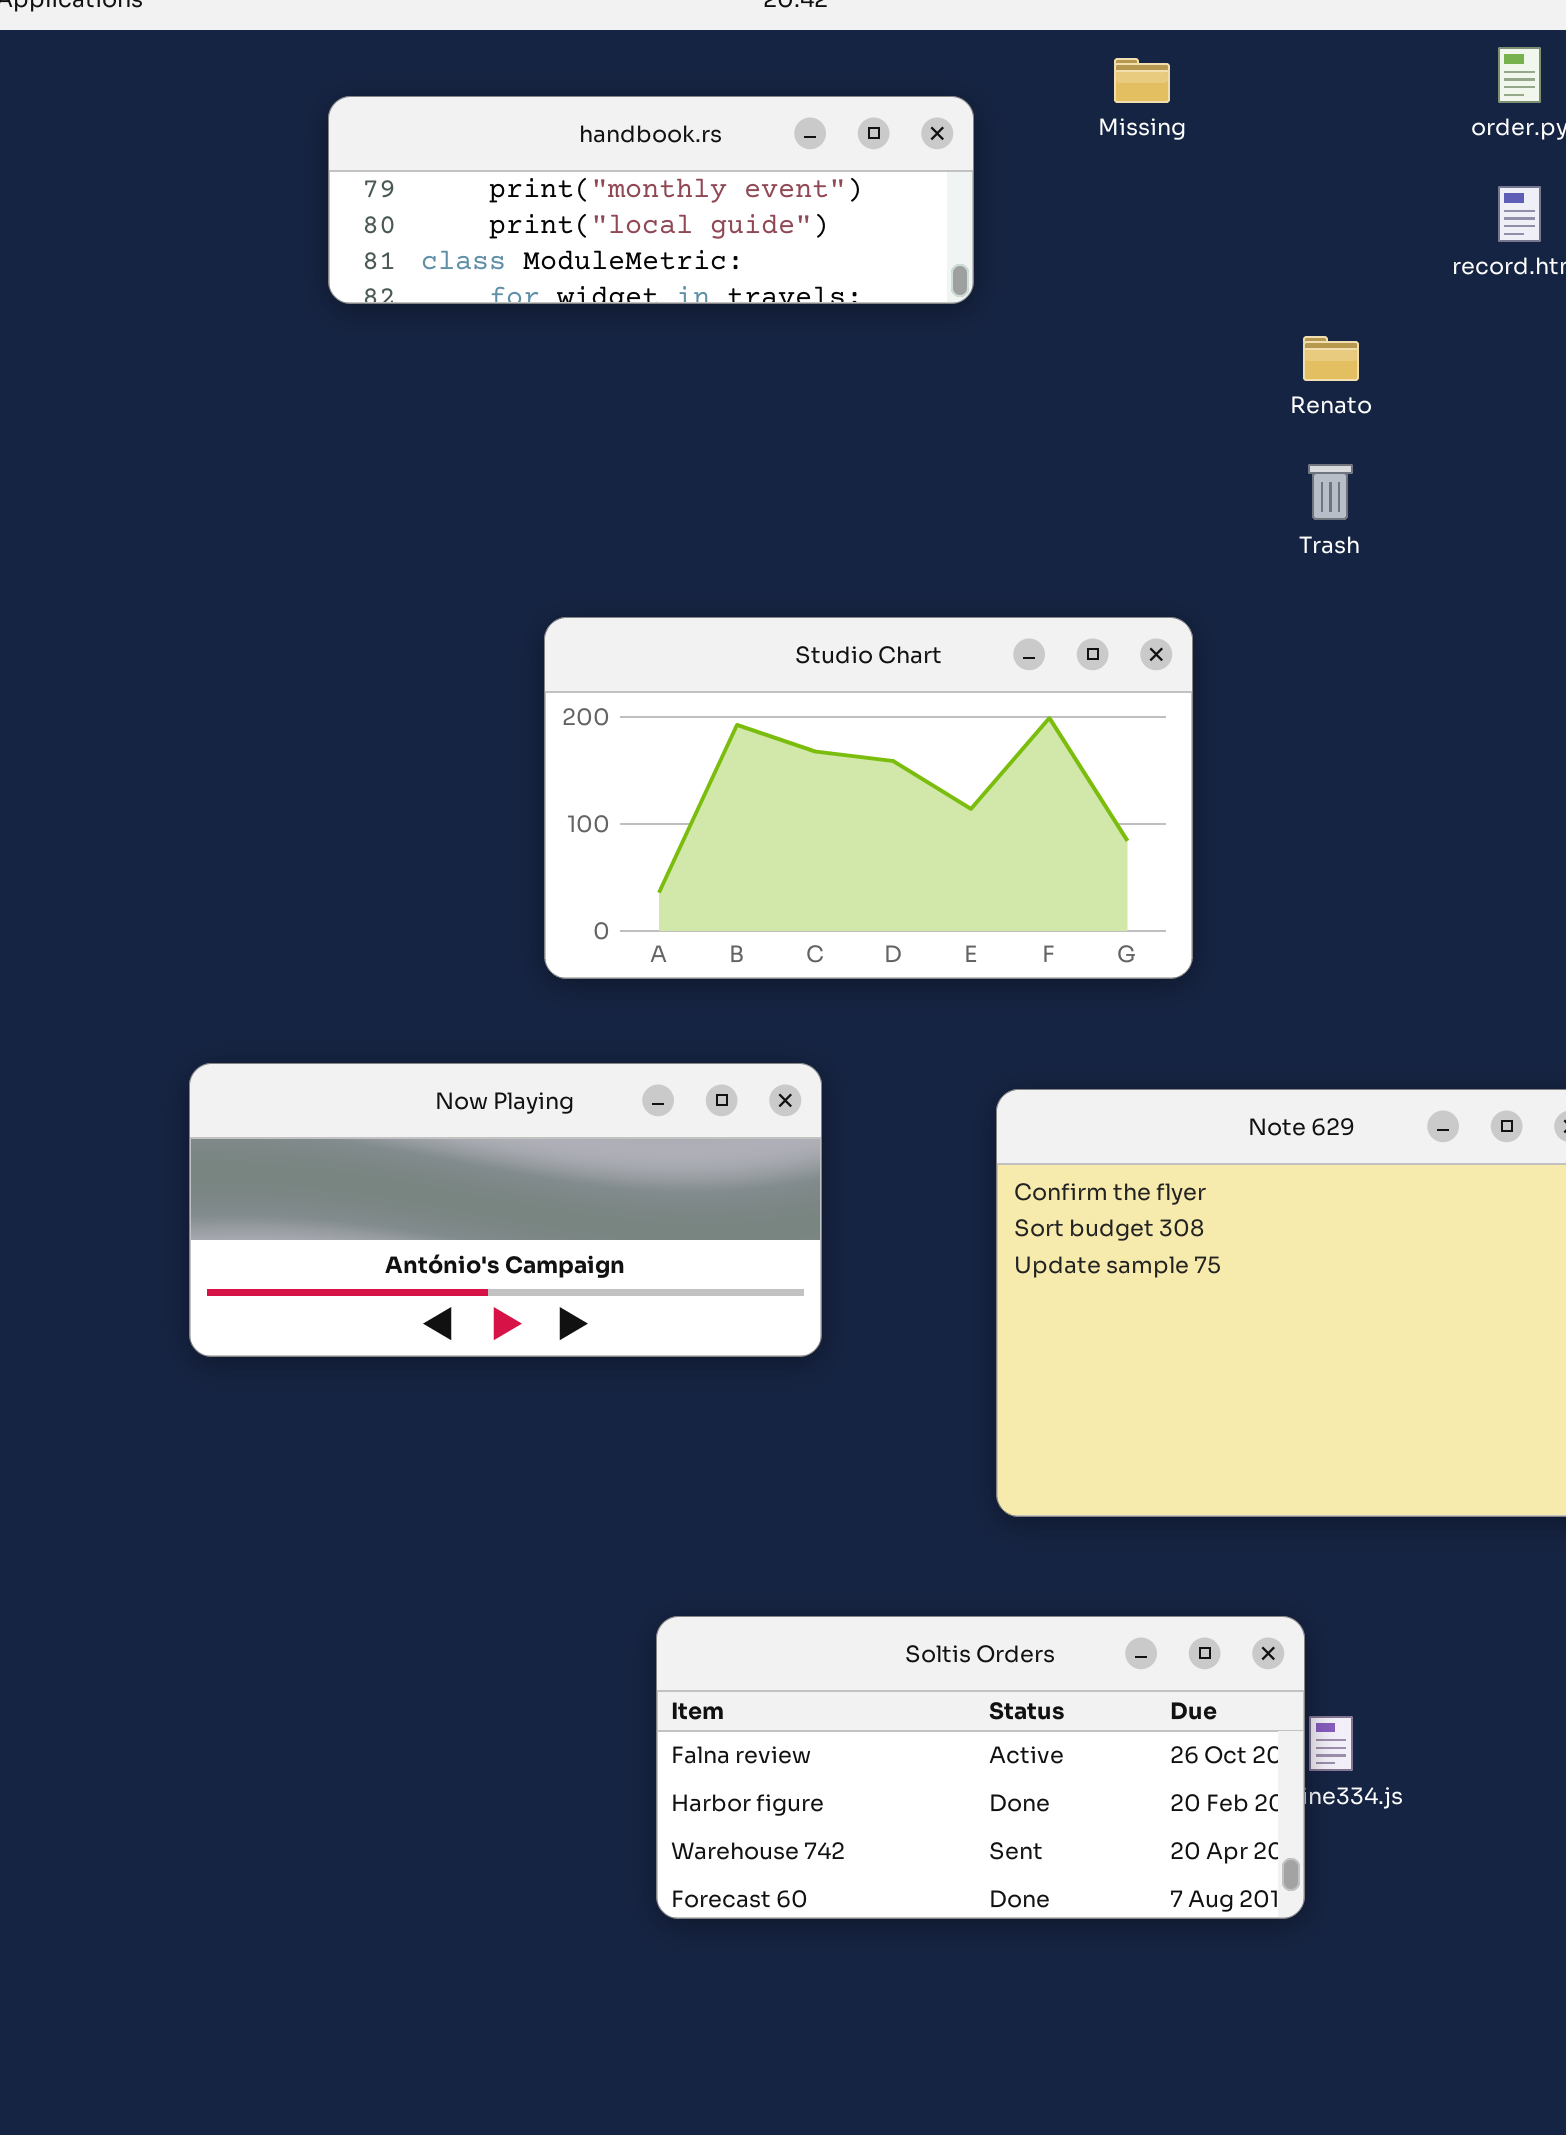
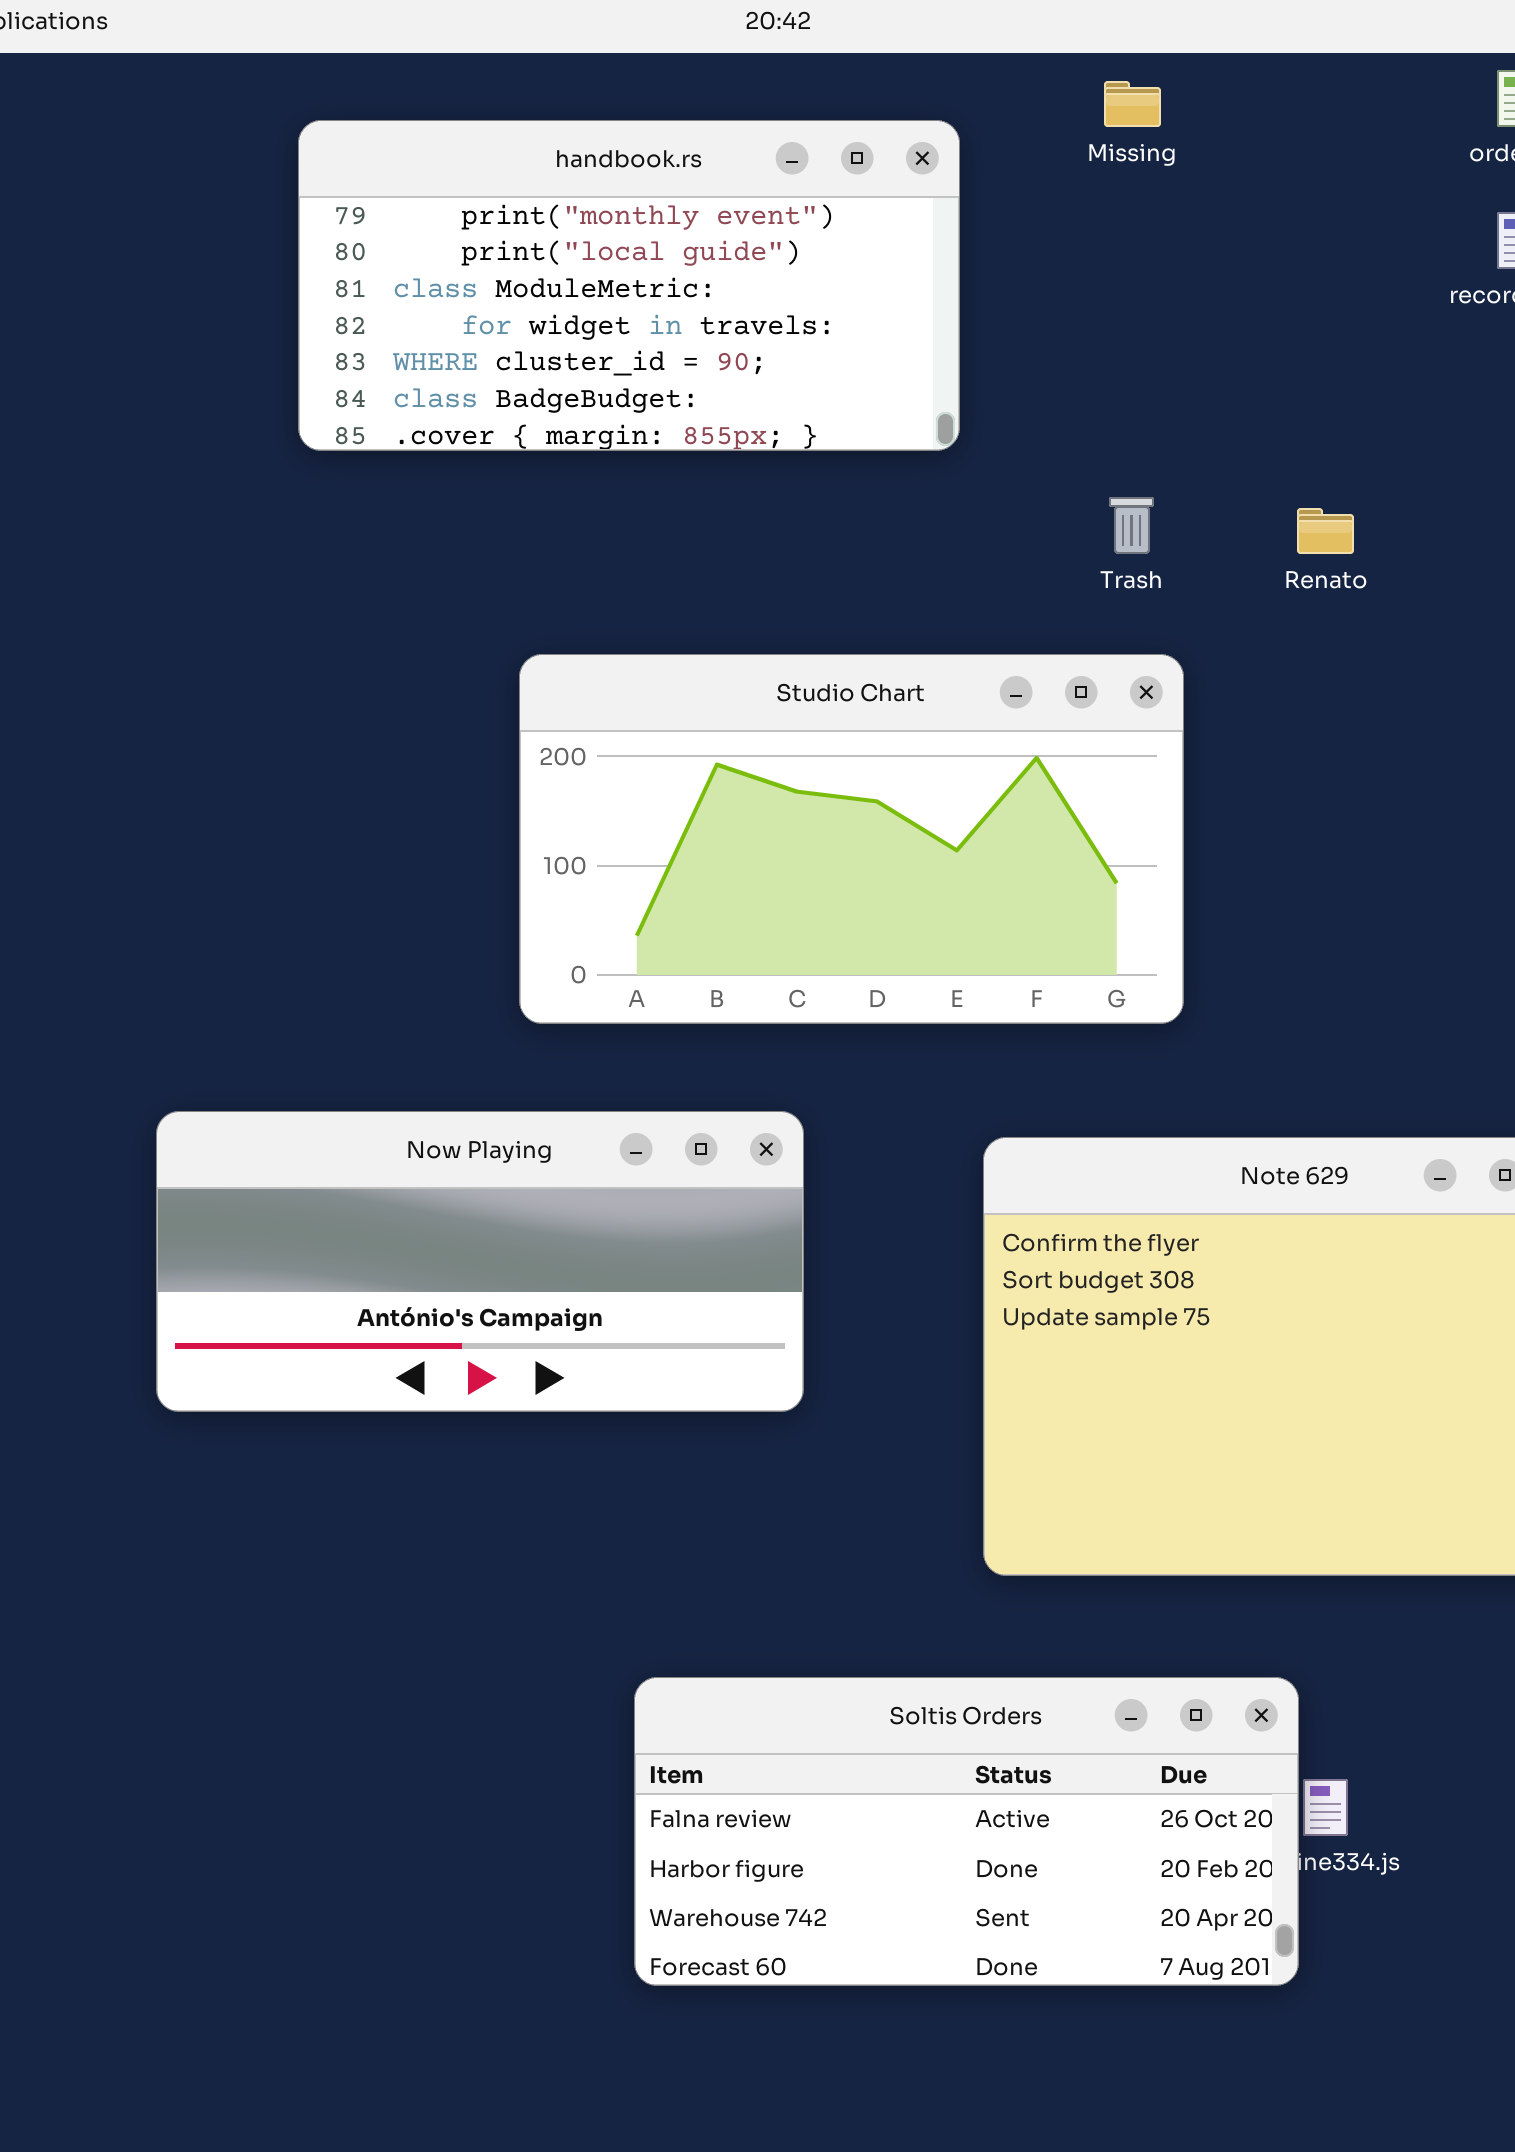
handbook.rs: [328,96,974,304] -> [298,120,960,451], resized
Renato: [1303,336,1359,381] -> [1297,508,1354,554], moved
Trash: [1308,464,1353,520] -> [1109,497,1154,554], moved

